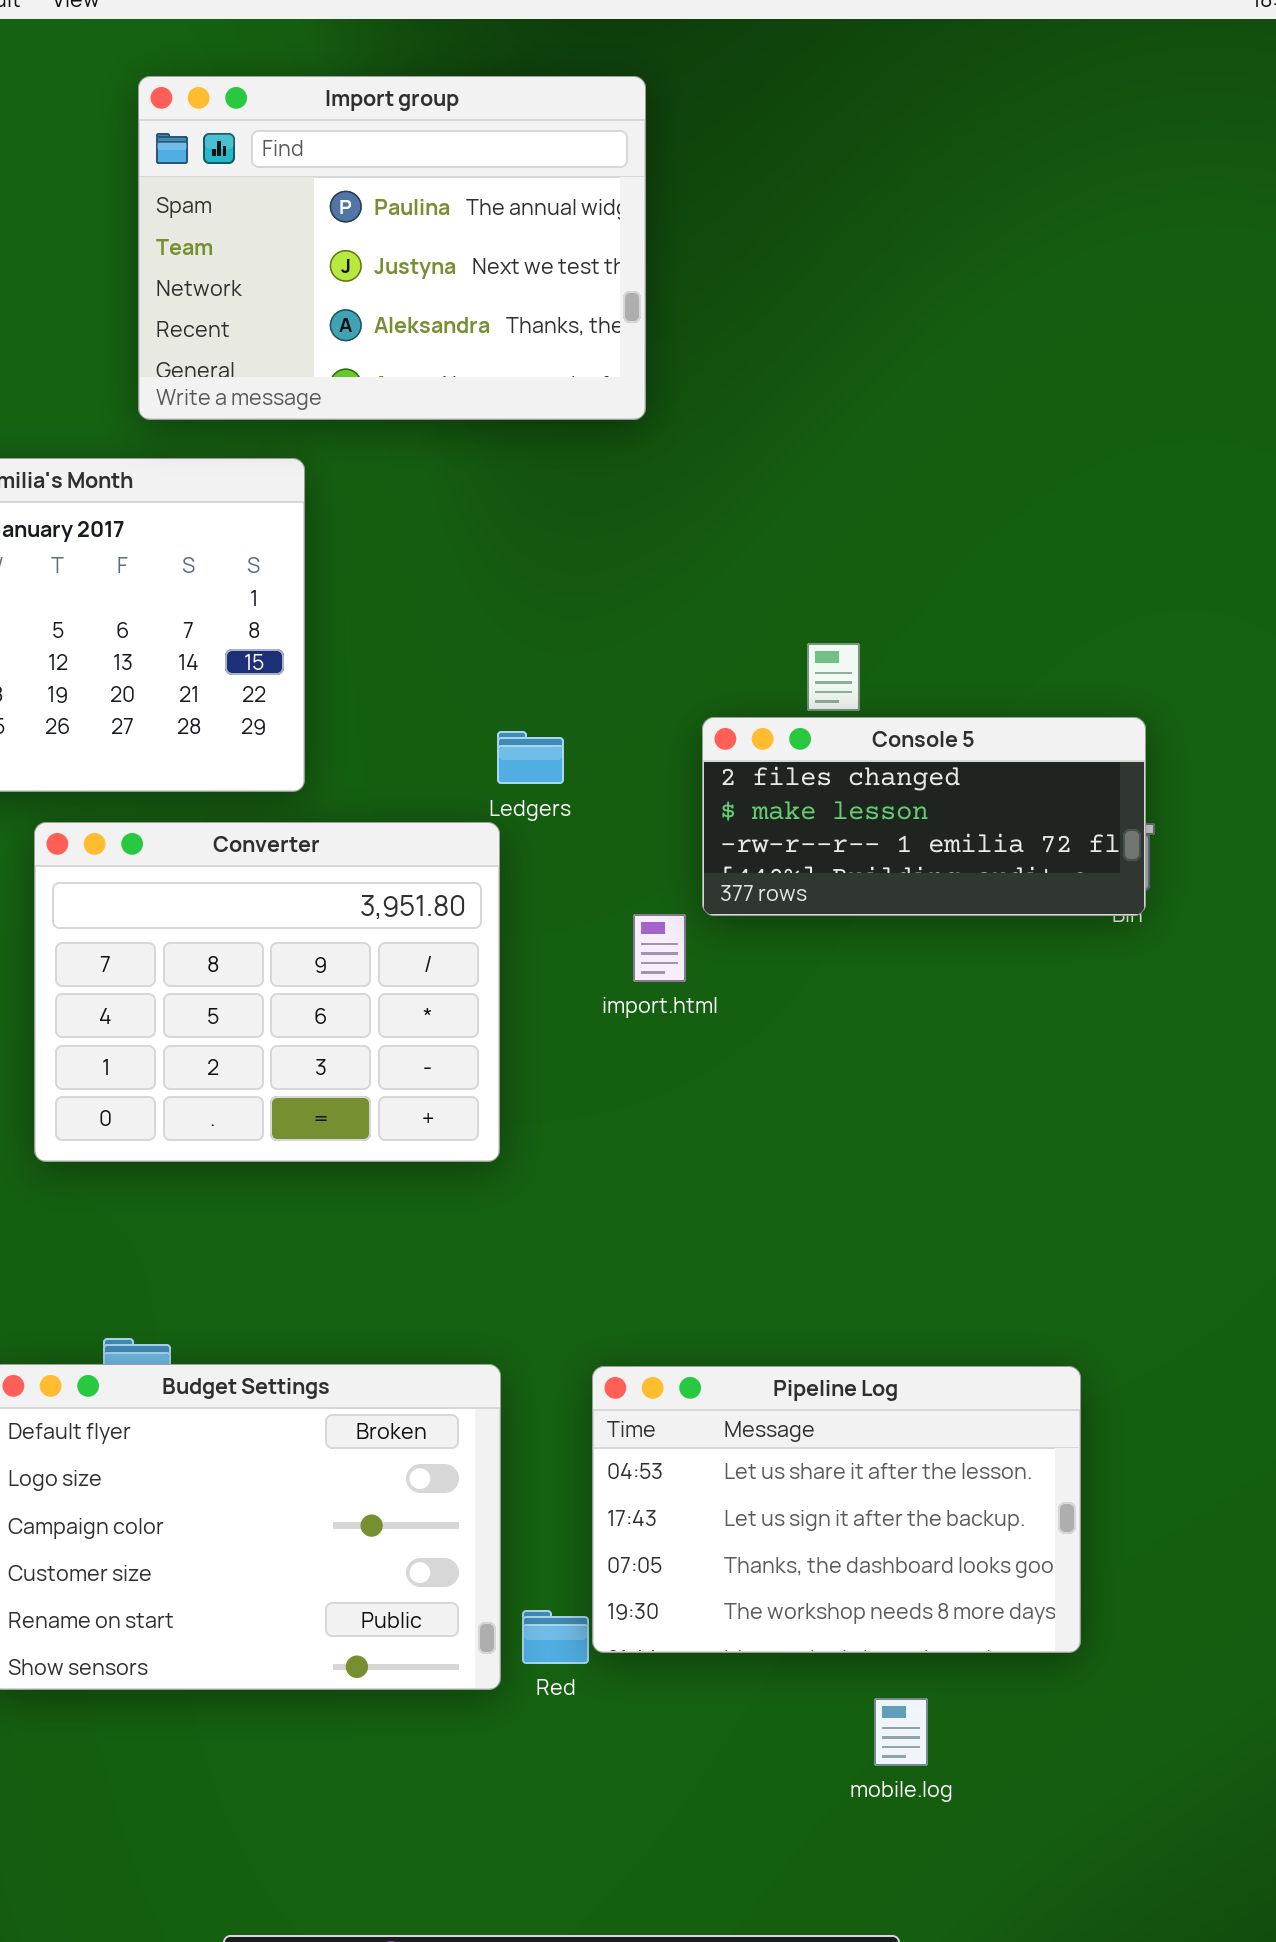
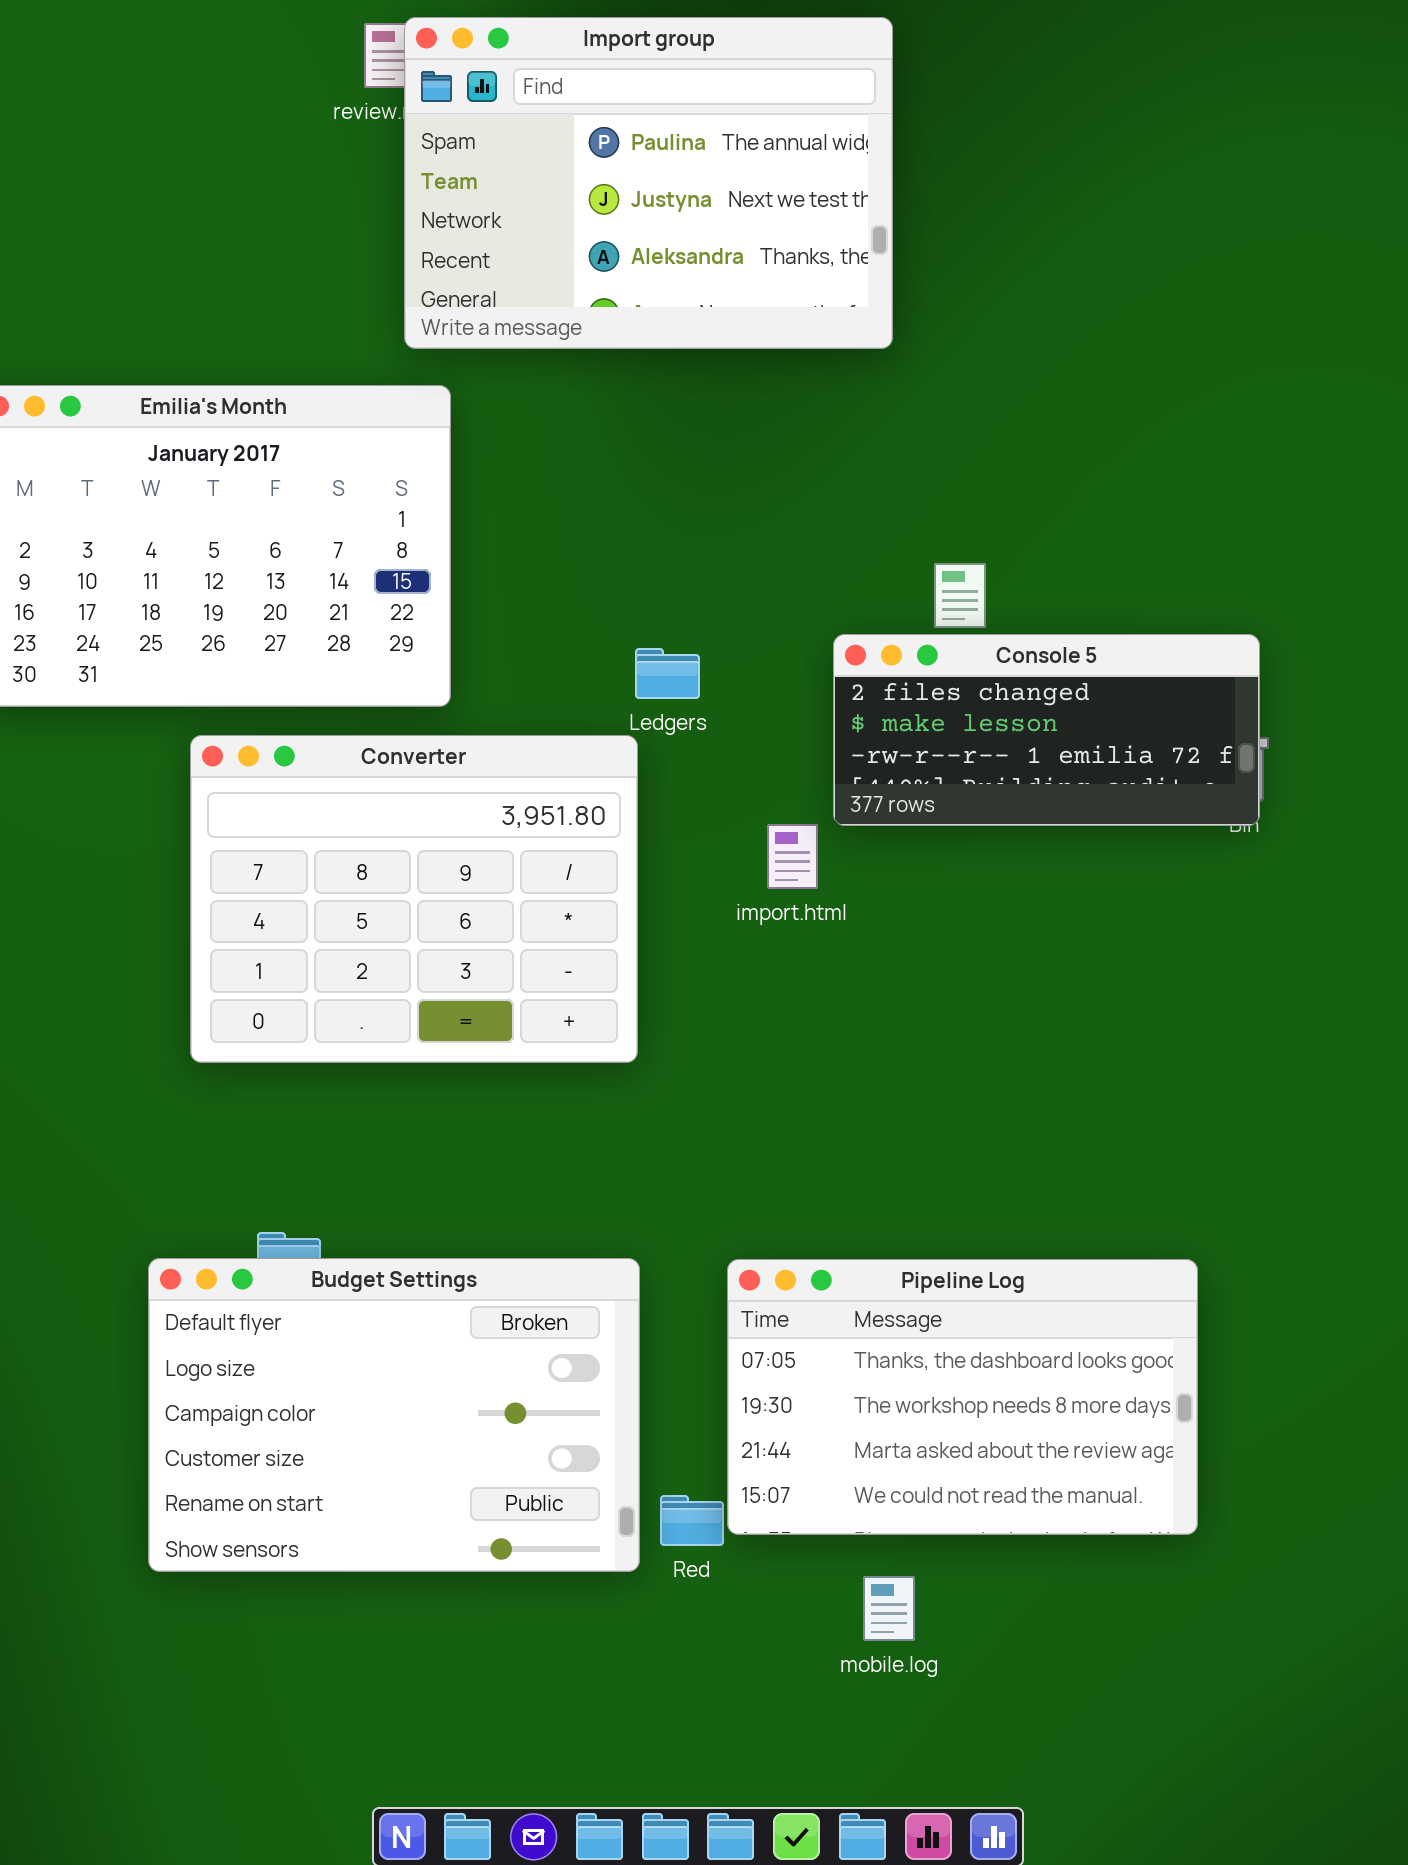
Import group: [138,76,646,420] -> [404,17,893,349], moved
Pipeline Log: [592,1366,1081,1653] -> [727,1259,1198,1535], scrolled down 2 rows
mobile.log: [874,1698,928,1766] -> [863,1576,915,1641], moved

